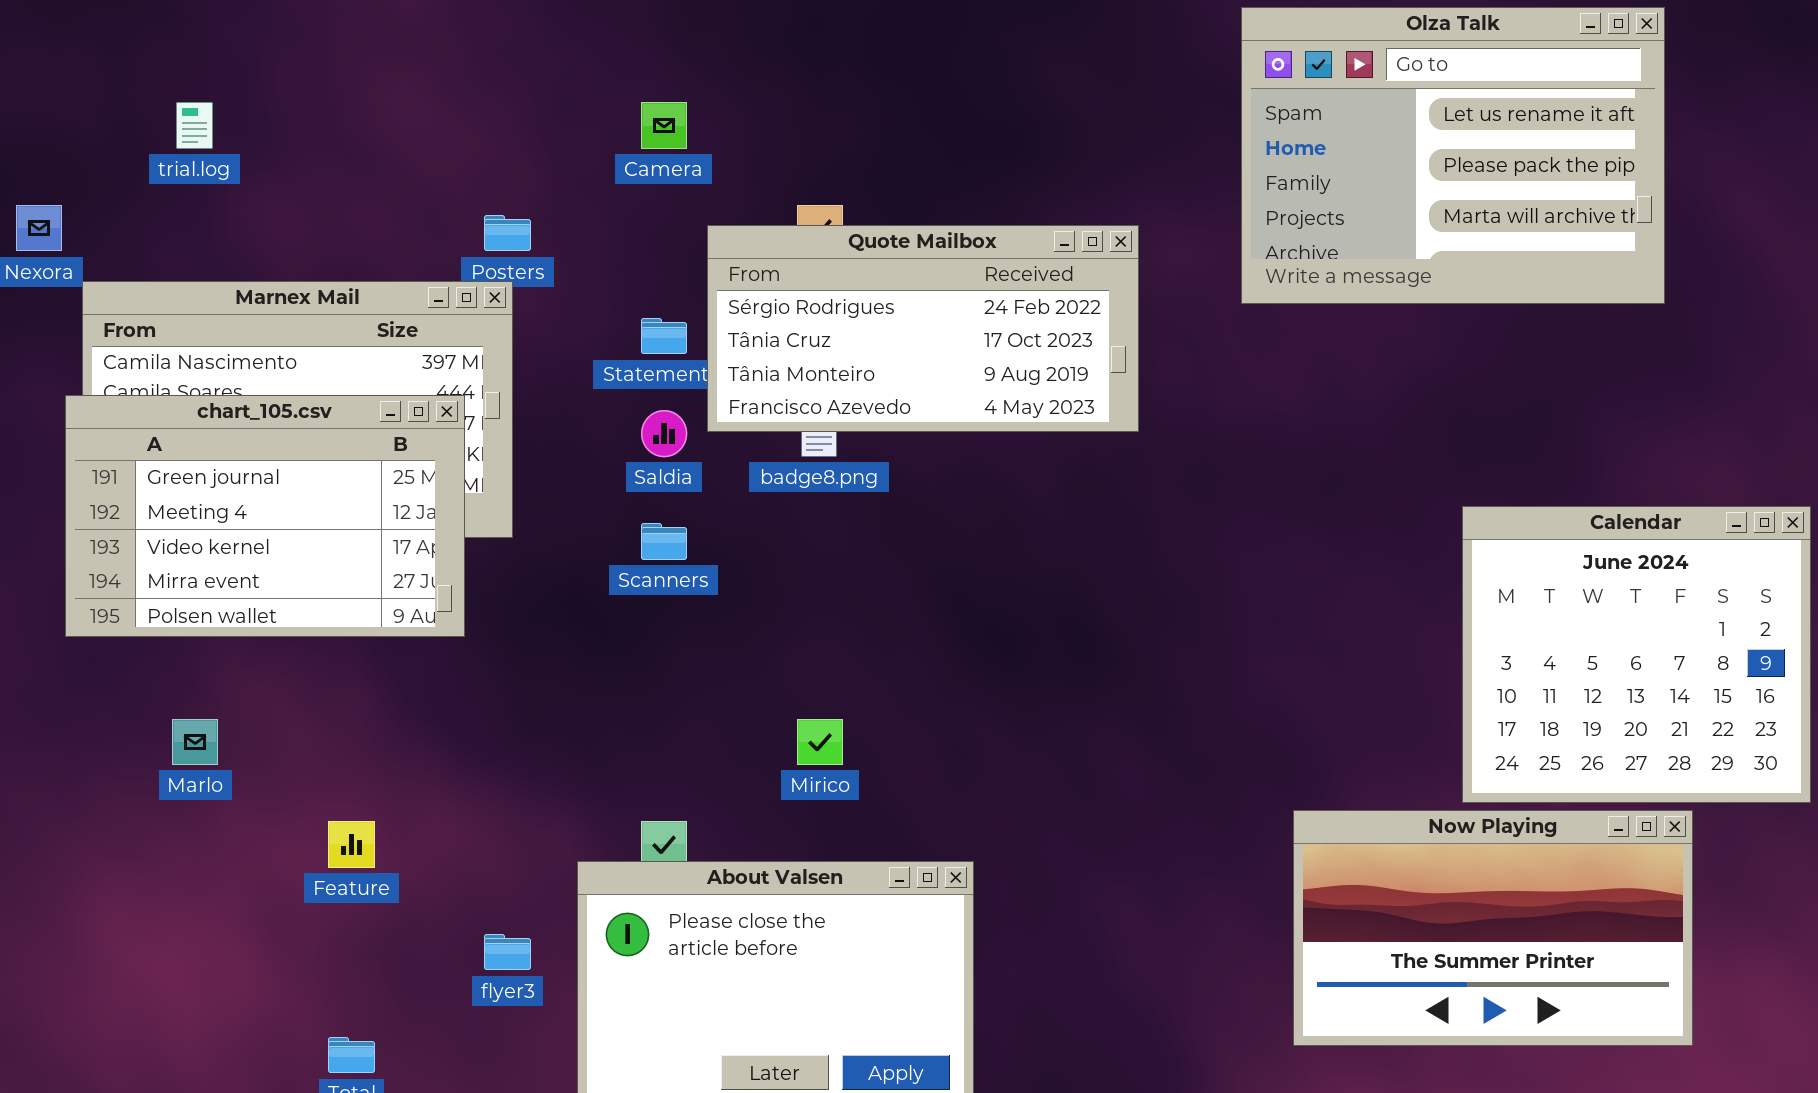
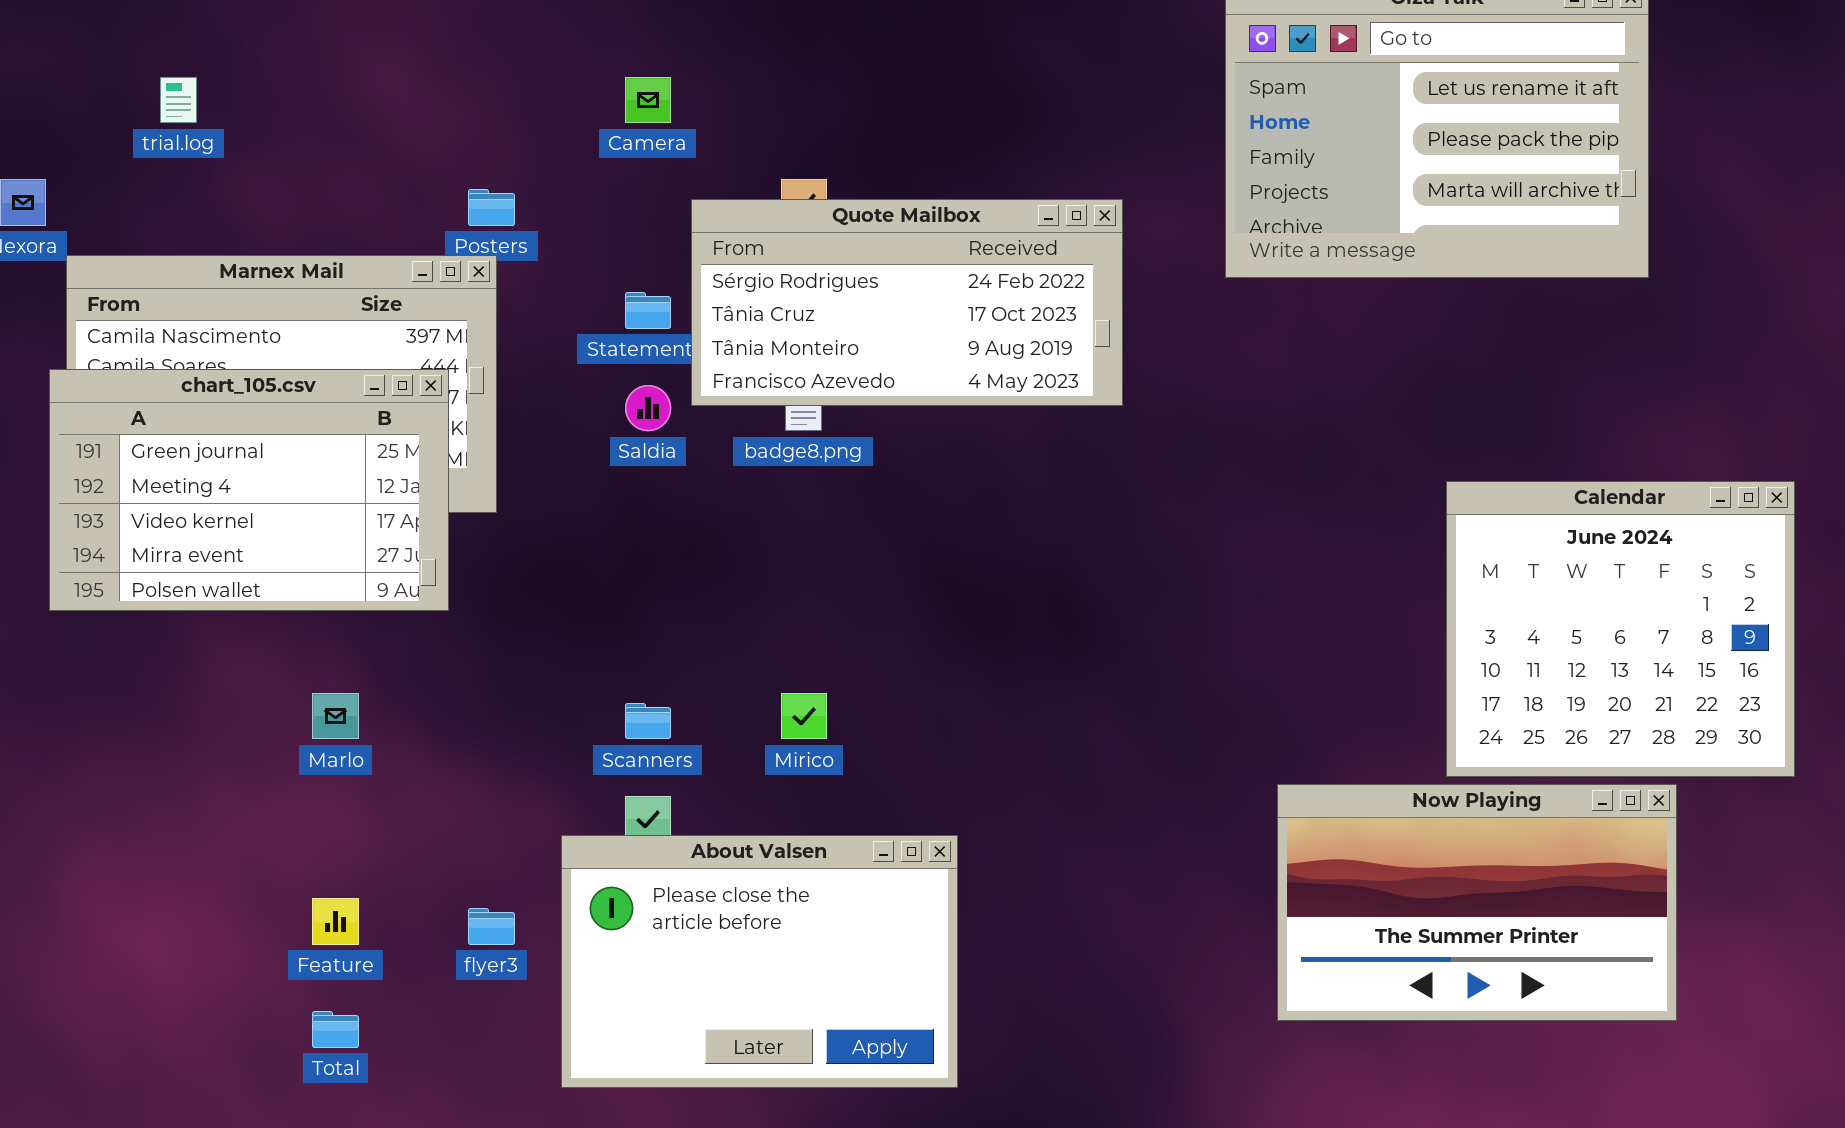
Scanners: [641,523,687,560] -> [625,703,671,739], moved
Marlo: [172,719,218,765] -> [312,693,359,739], moved
Feature: [328,821,375,868] -> [312,898,359,945], moved

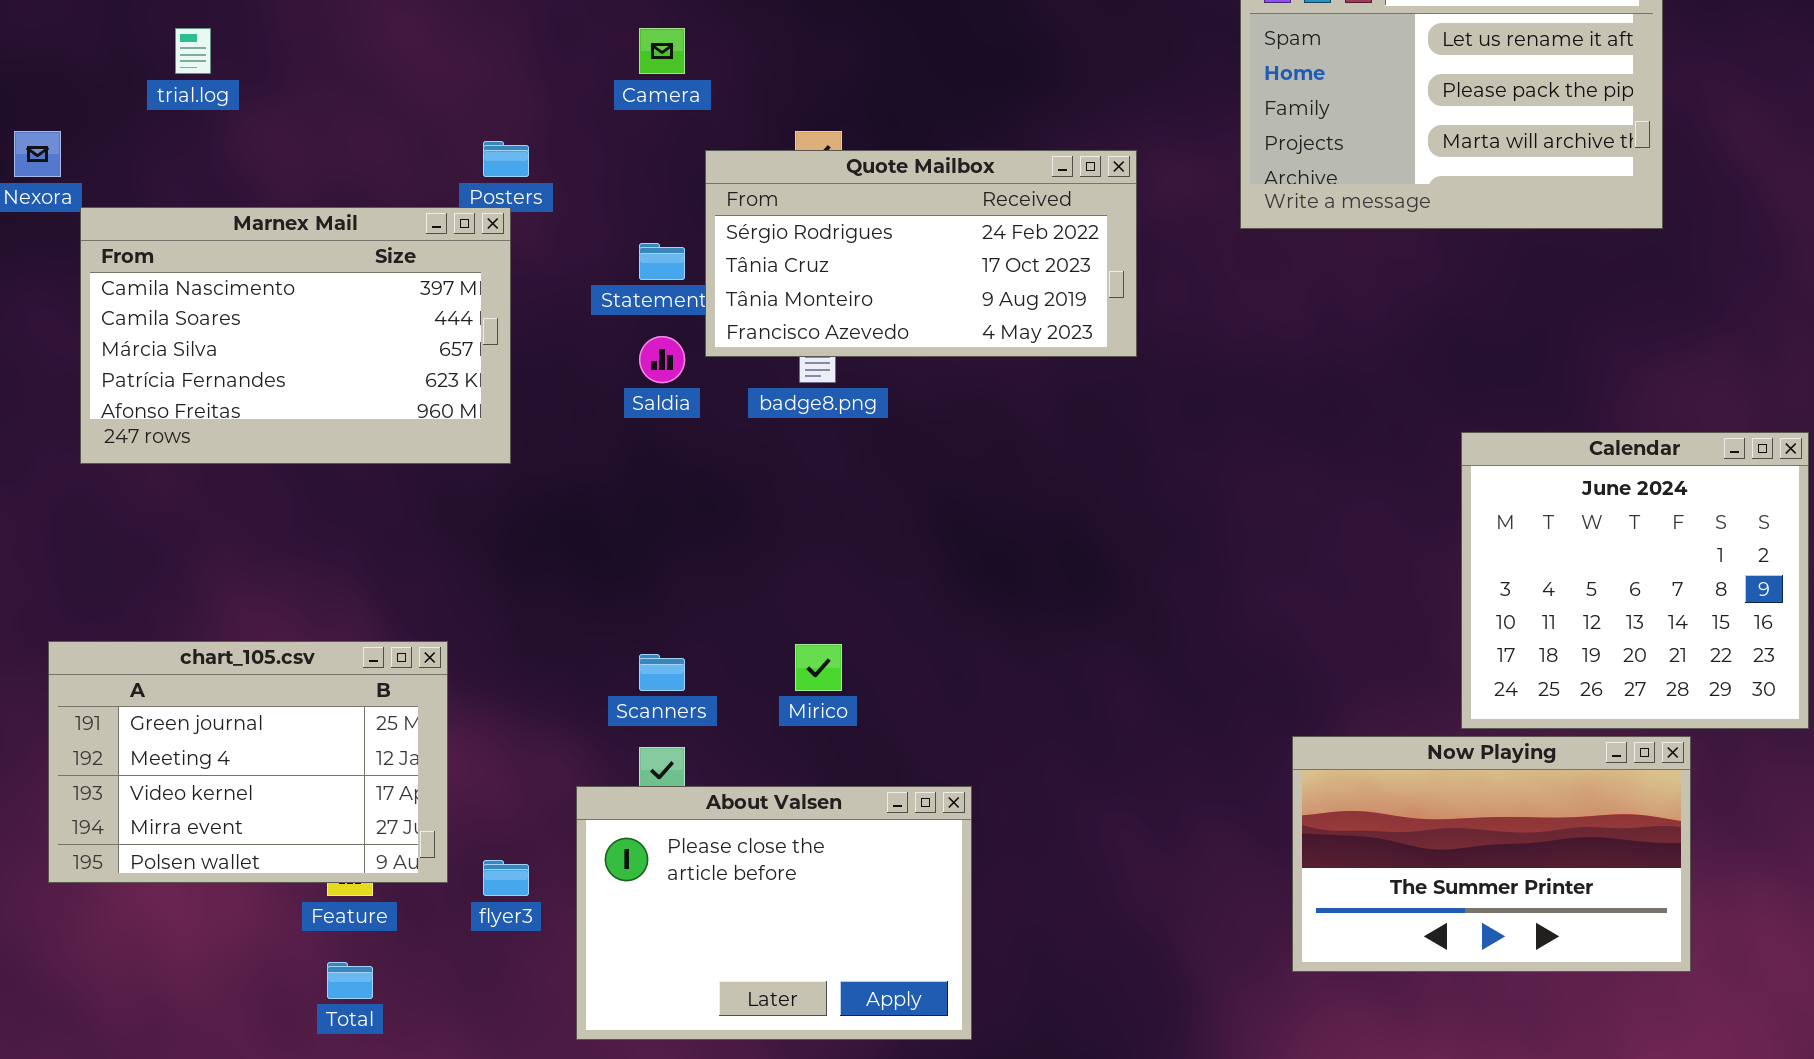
chart_105.csv: [49,369,449,611] -> [48,641,448,883], moved

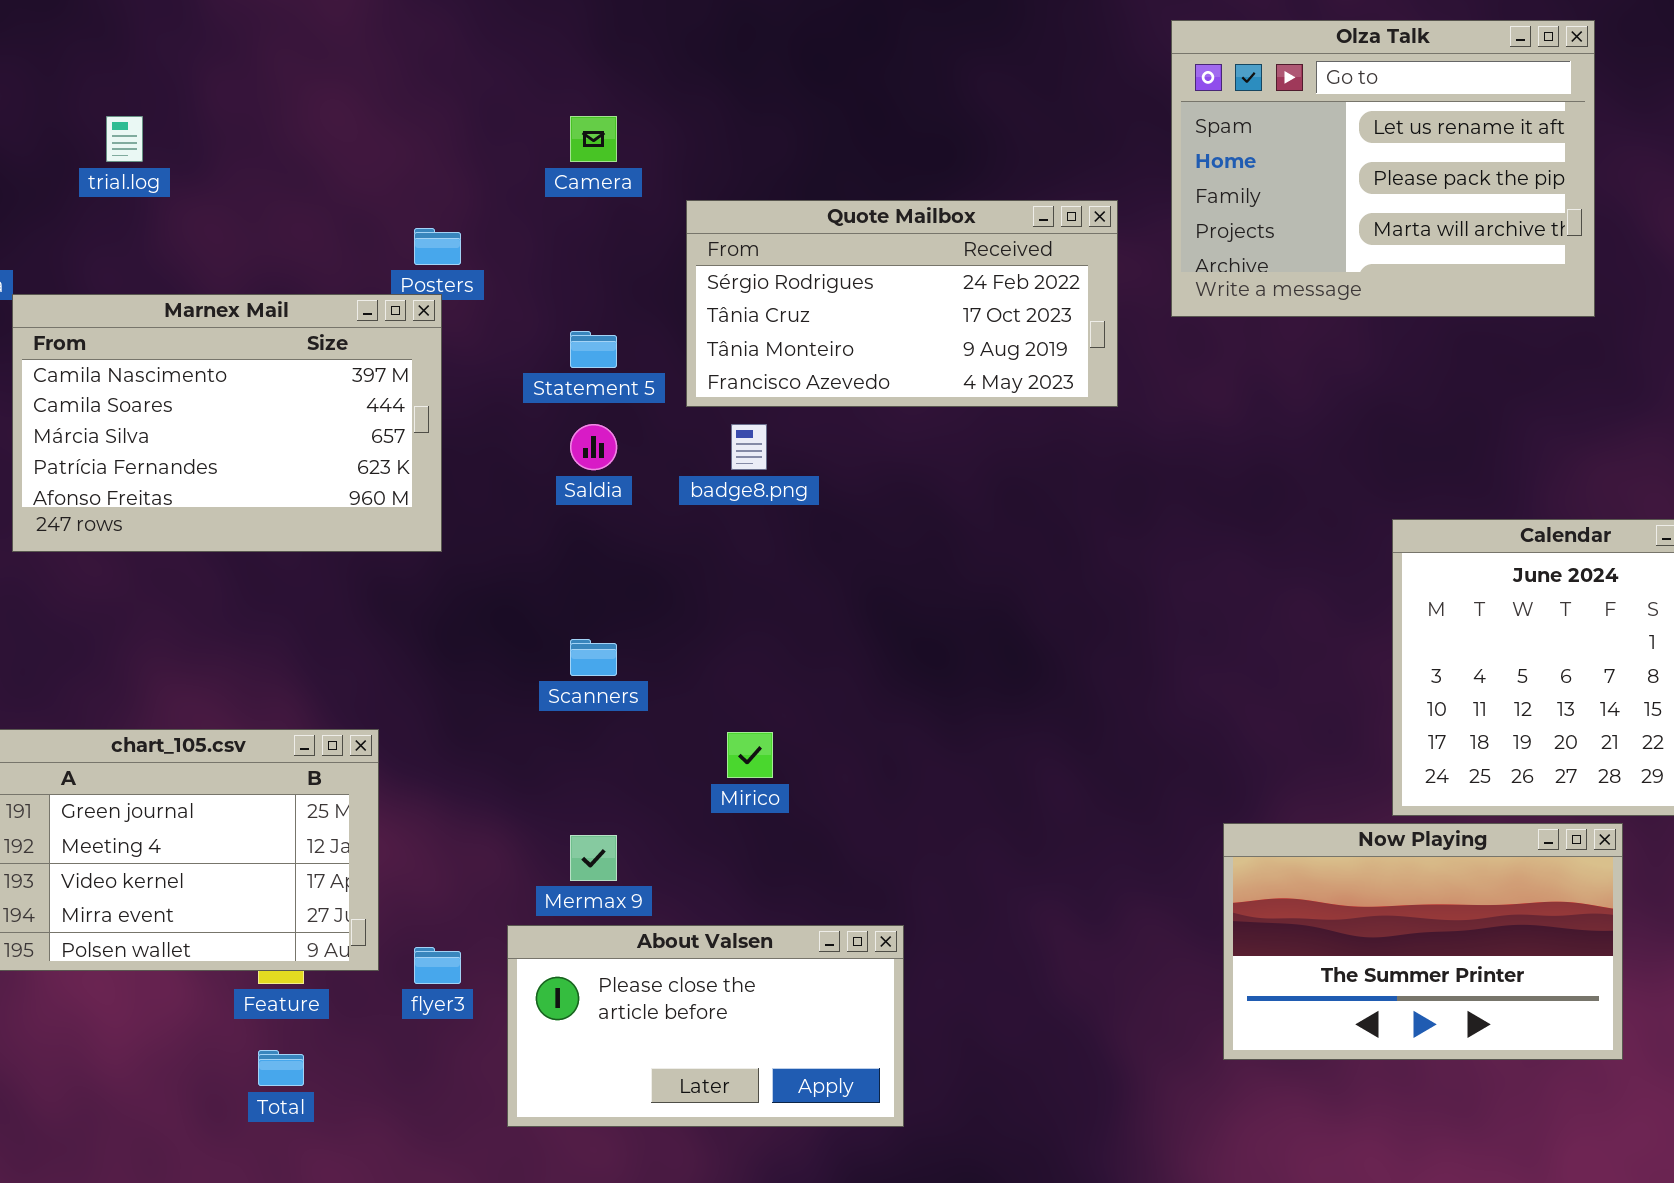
Quote Mailbox: [705,150,1137,357] -> [686,200,1118,407], moved
Scanners: [639,654,685,691] -> [570,639,617,676], moved
About Valsen: [576,786,972,1040] -> [507,925,904,1127], resized

